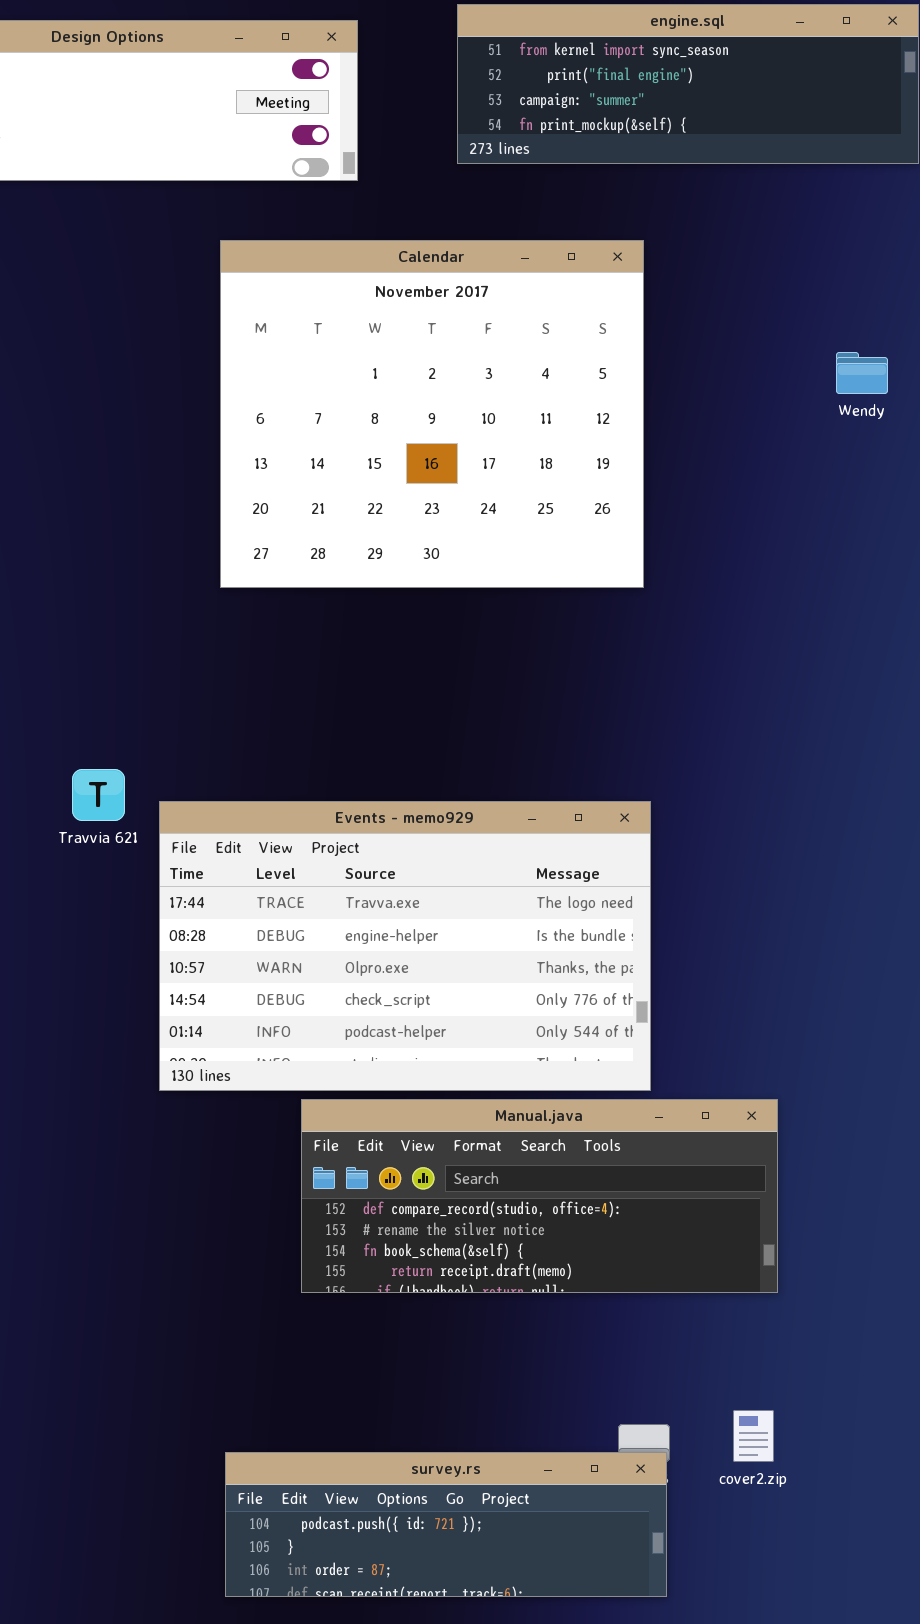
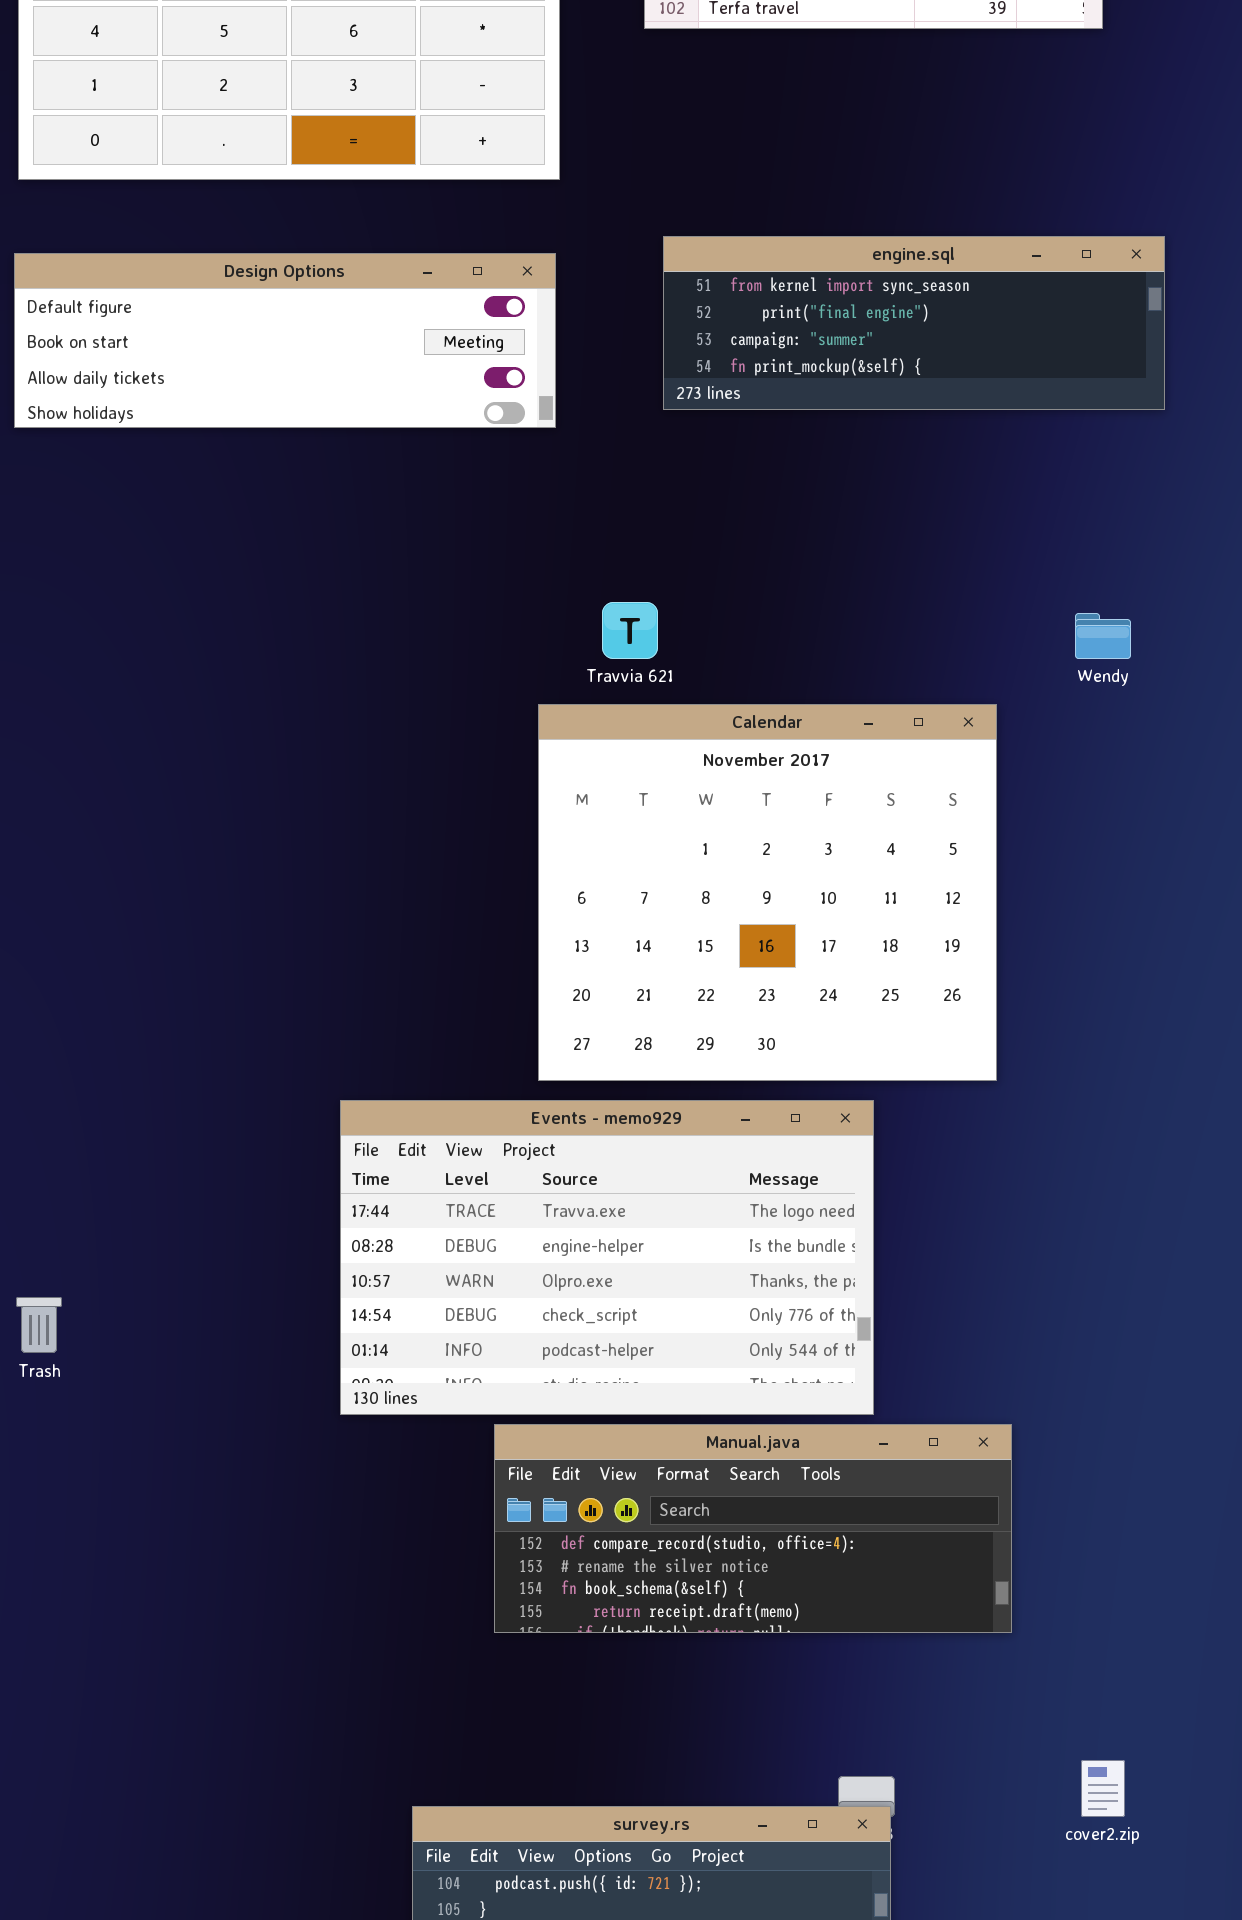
Calendar: [220,240,644,588] -> [538,704,997,1081], moved
Travvia 621: [72,769,125,821] -> [602,602,658,659], moved
cover2.zip: [733,1410,774,1462] -> [1081,1760,1125,1817], moved

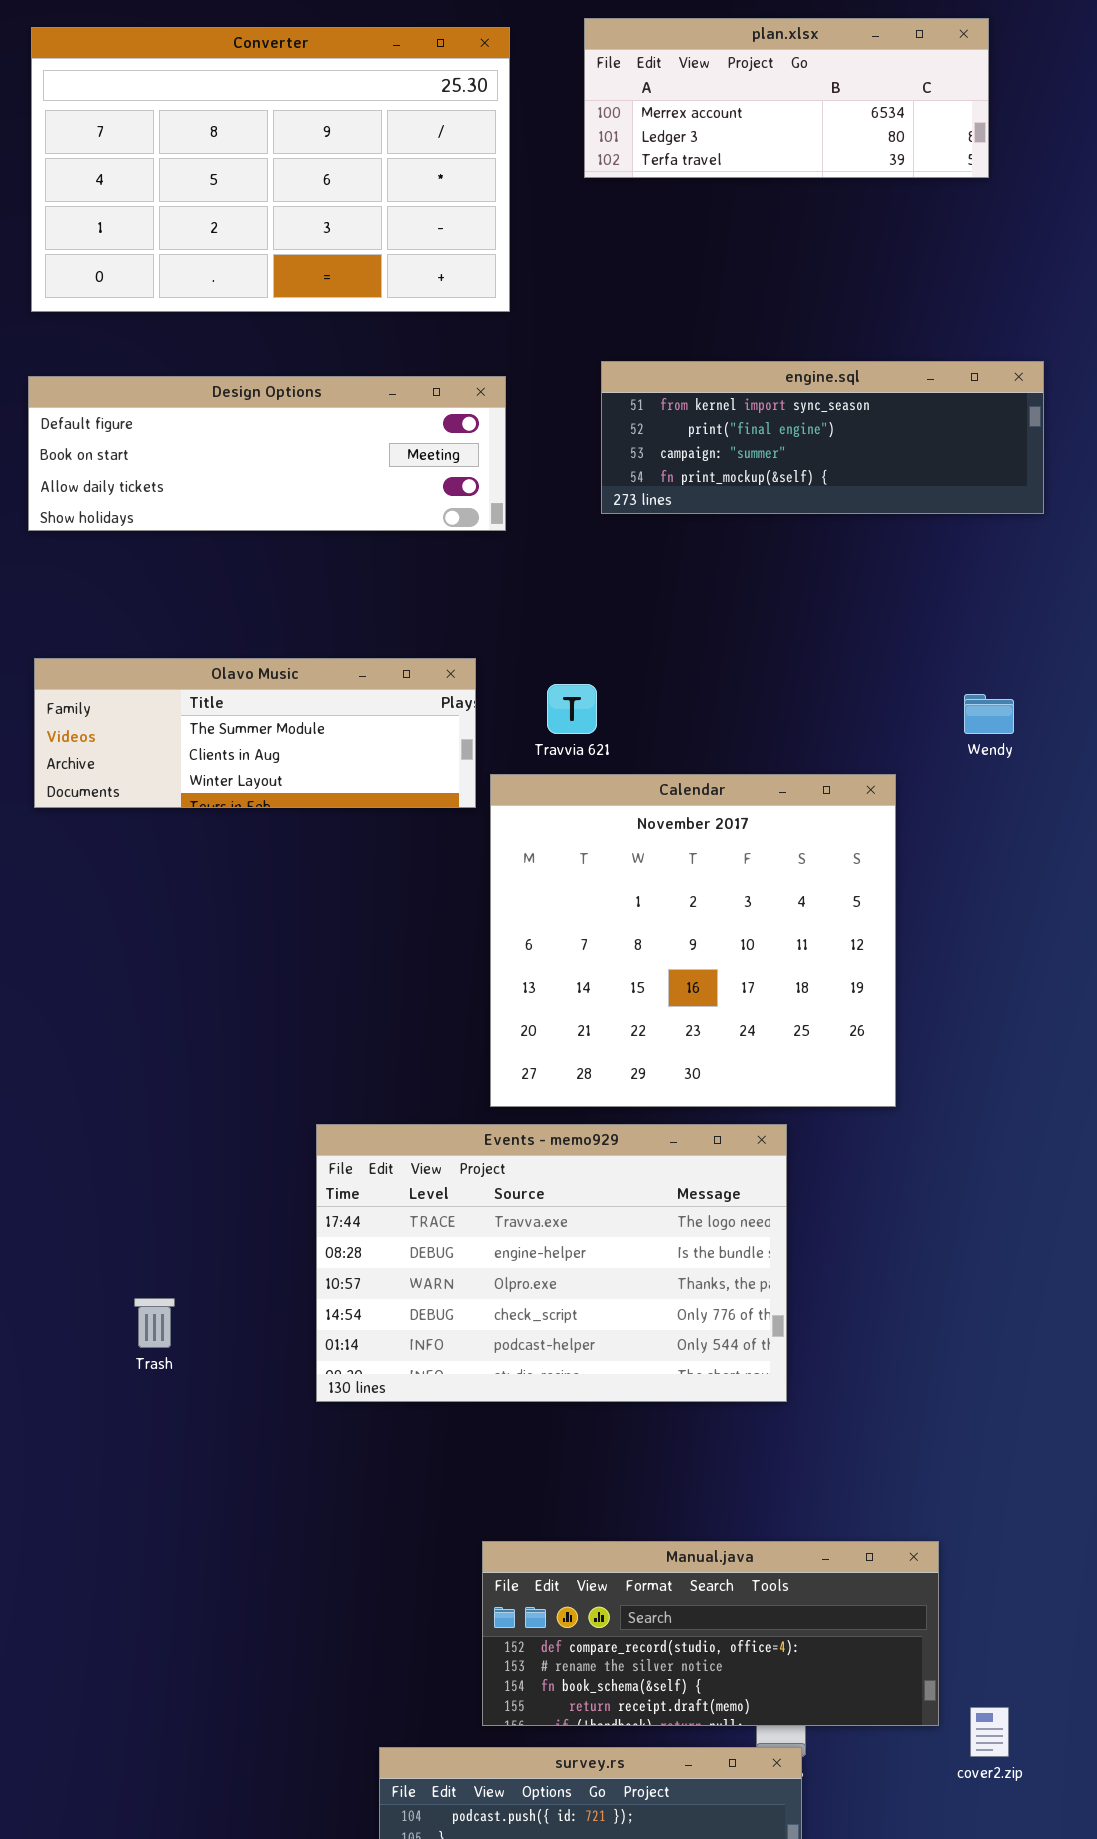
Olavo Music: none -> [34,658,476,808], opened
Trash: [16,1297,62,1353] -> [134,1298,175,1348], moved
Manual.java: [494,1424,1012,1633] -> [482,1541,939,1726], moved

